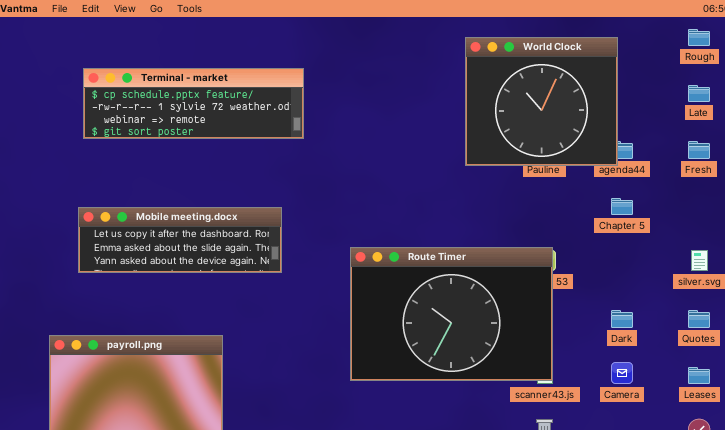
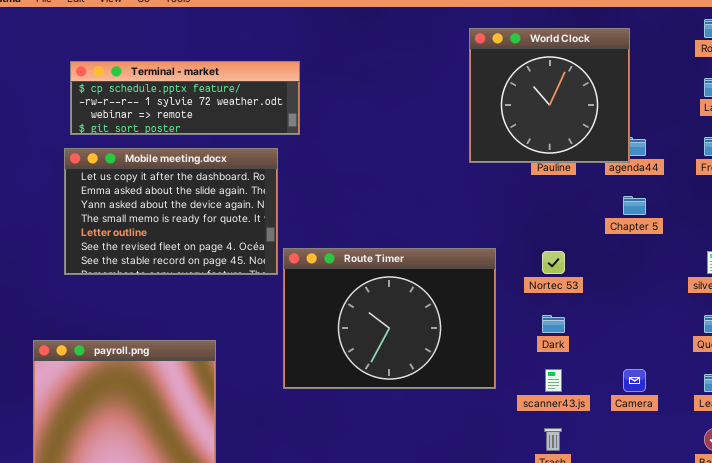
Mobile meeting.docx: [78,207,282,273] -> [64,148,278,275], resized
Route Timer: [350,247,553,381] -> [283,248,496,389], moved
Dark: [611,310,633,328] -> [542,315,565,333], moved

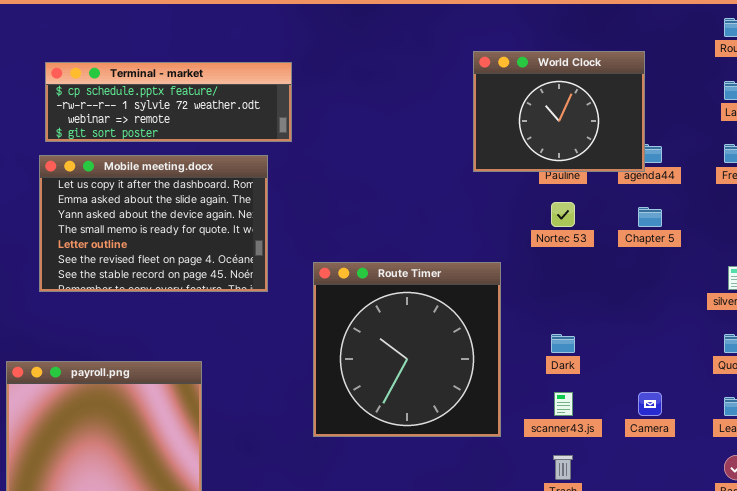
World Clock: [469,28,630,163] -> [473,51,645,172], resized
Route Timer: [283,248,496,389] -> [313,262,501,437], resized
Nortec 53: [542,251,565,274] -> [551,202,575,227], moved

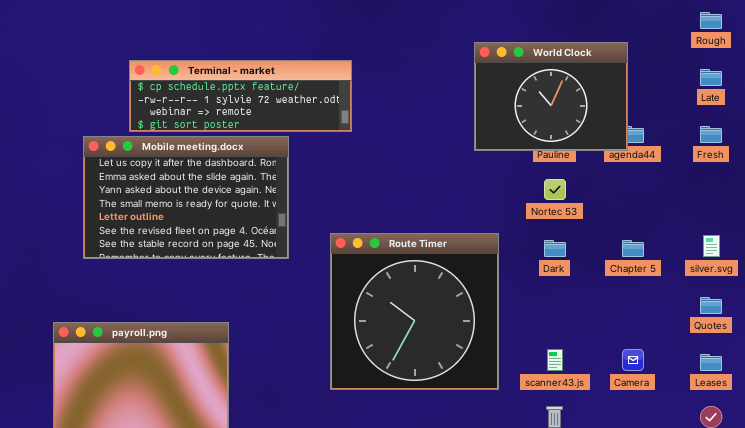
Terminal - market: [45,62,292,142] -> [129,60,352,132], moved
Chapter 5: [638,207,662,227] -> [622,240,644,257], moved
Dark: [551,334,575,353] -> [544,240,566,257], moved

